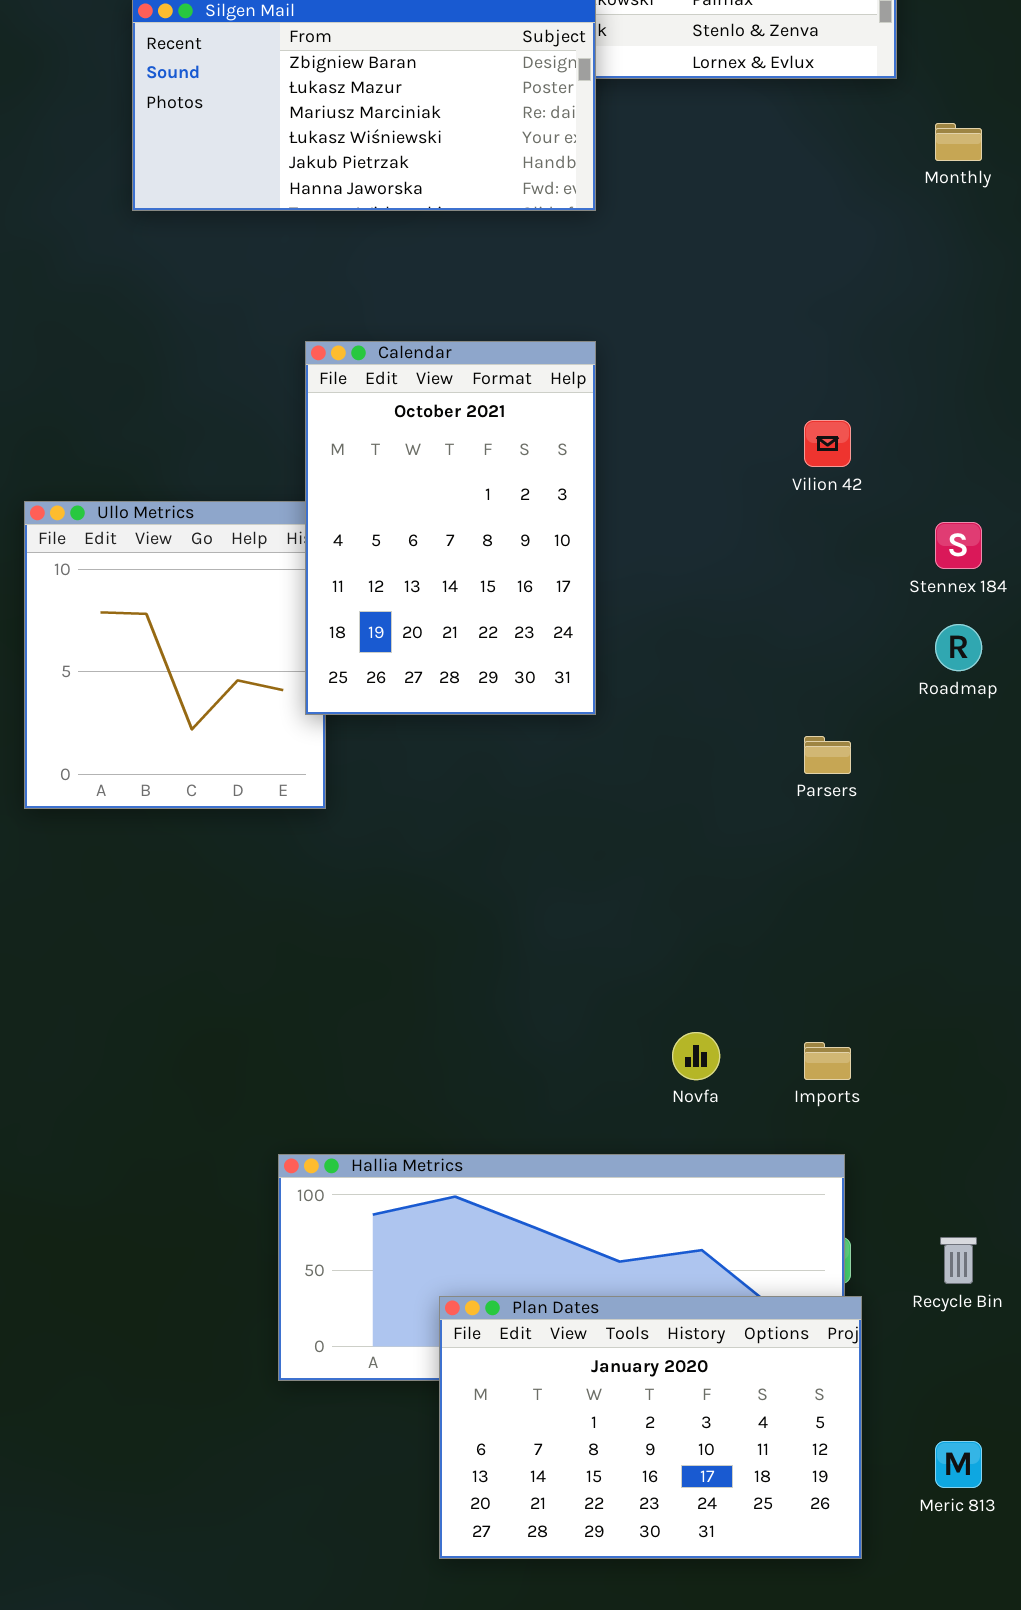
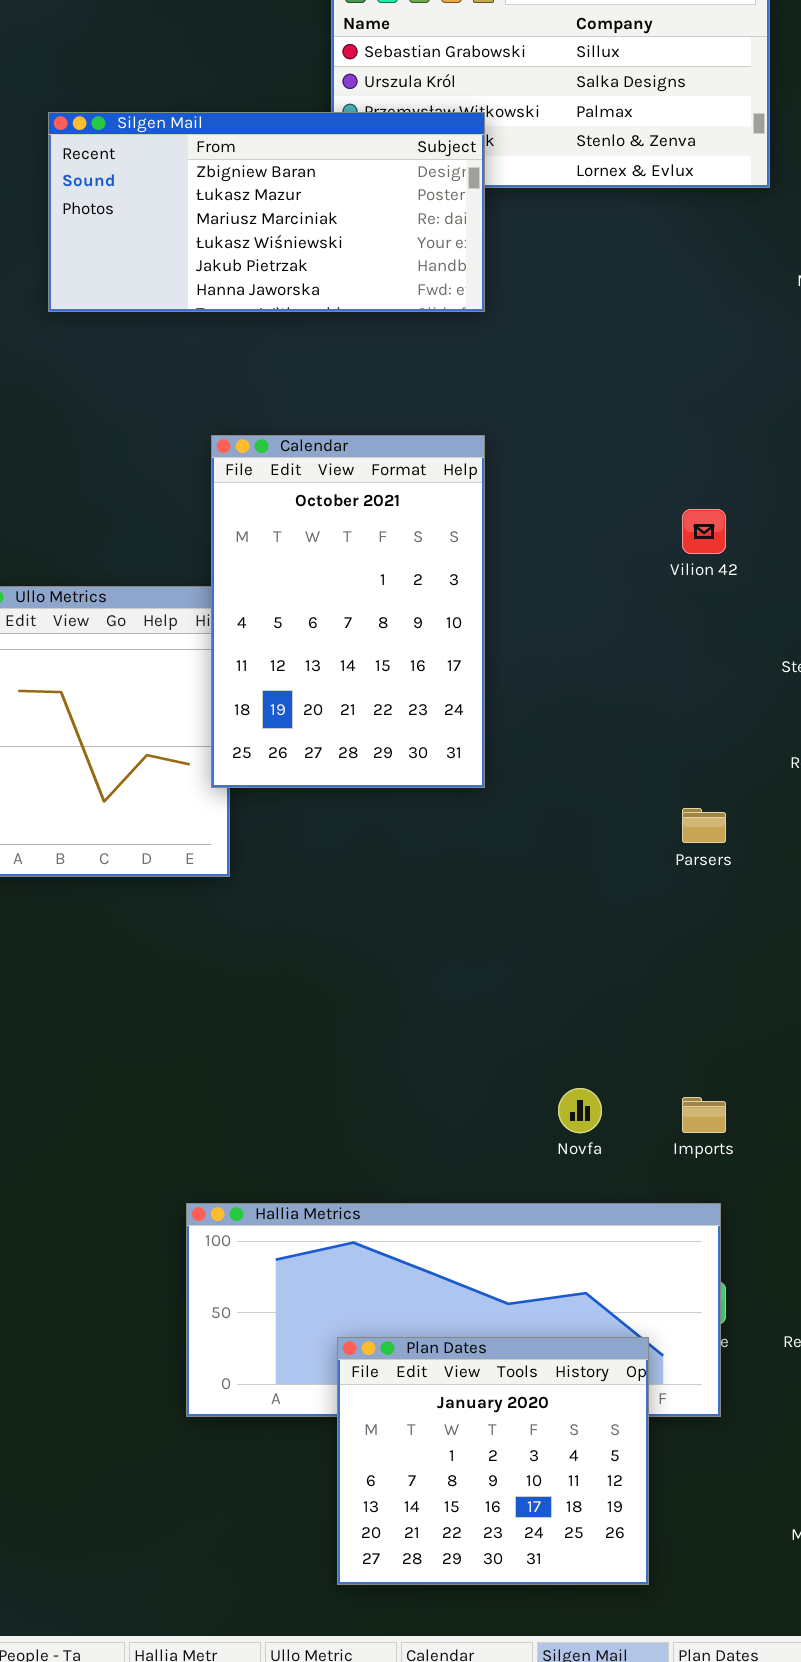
Plan Dates: [439,1296,862,1559] -> [337,1337,649,1585], resized

